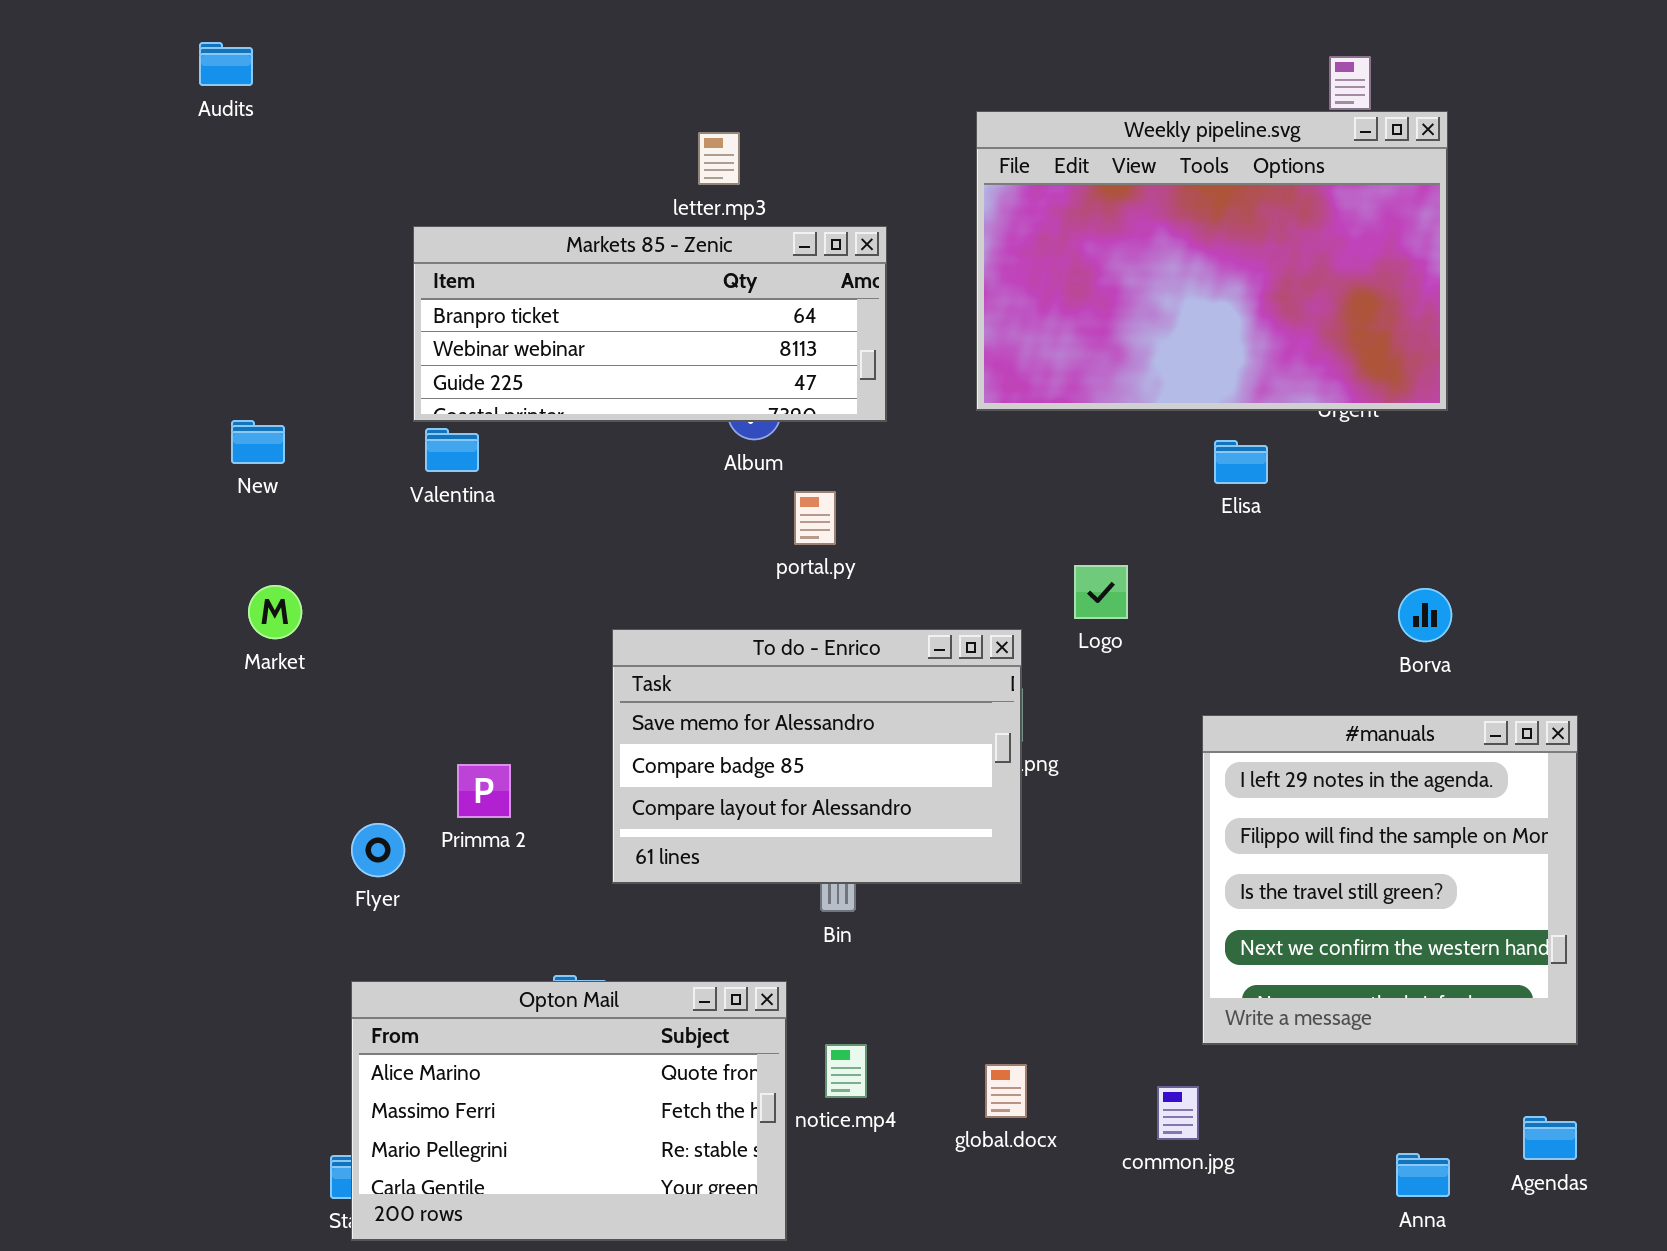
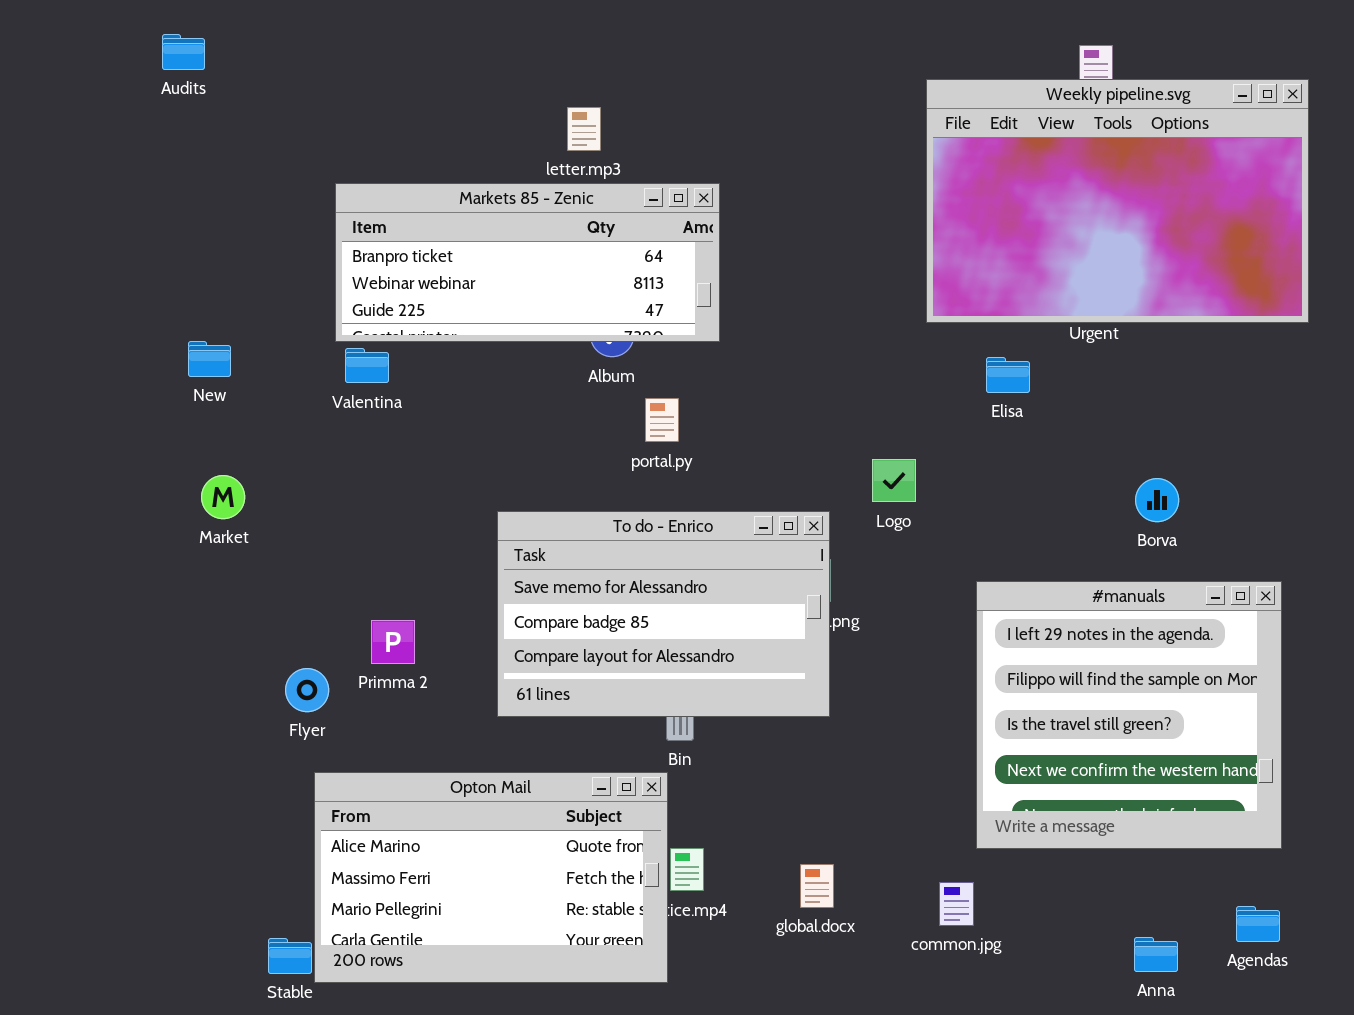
Weekly pipeline.svg: [976,111,1448,411] -> [926,79,1309,323], moved
Opton Mail: [351,981,787,1241] -> [314,772,668,983], moved

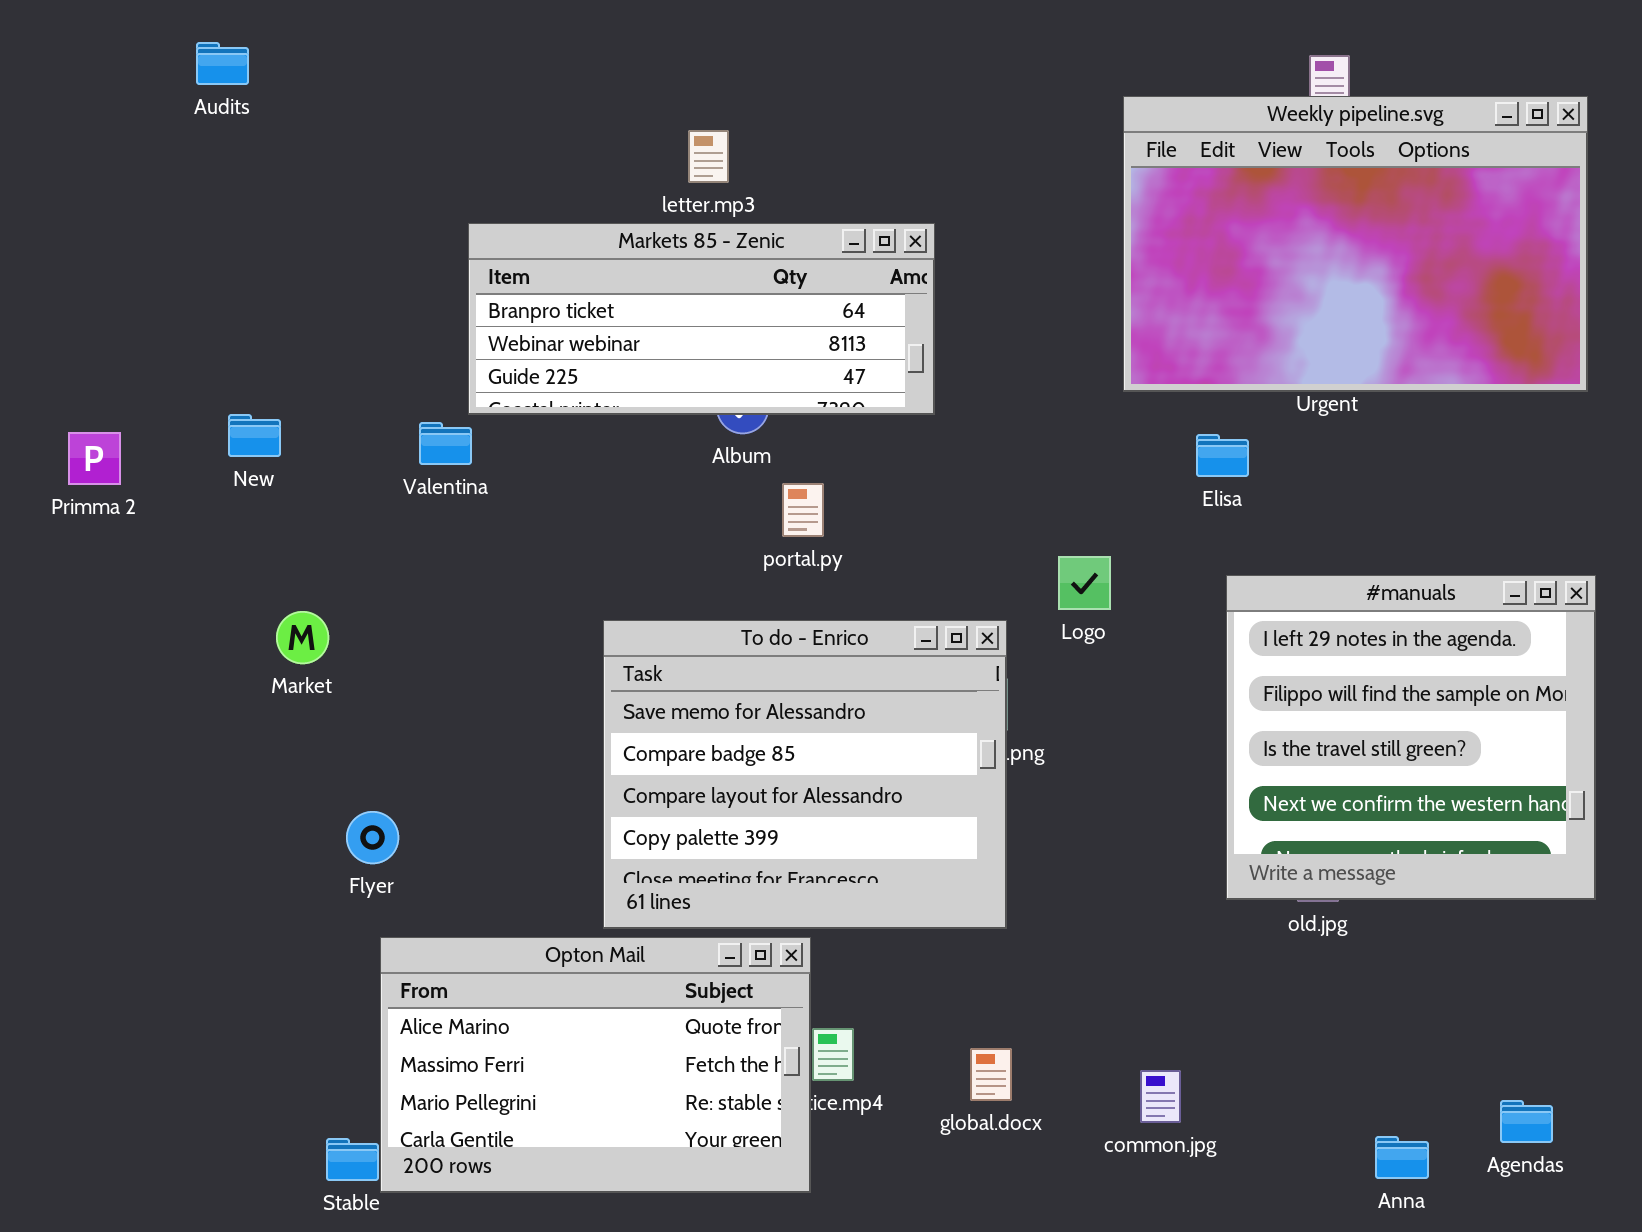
Markets 85 - Zenic: [335,183,720,342] -> [468,223,935,415], moved
Market: [201,475,245,519] -> [276,611,329,664], moved
To do - Enrico: [497,511,830,717] -> [603,620,1007,929], resized
#manuals: [976,581,1282,849] -> [1226,575,1596,900], moved
Primma 2: [371,620,415,664] -> [68,432,121,485], moved

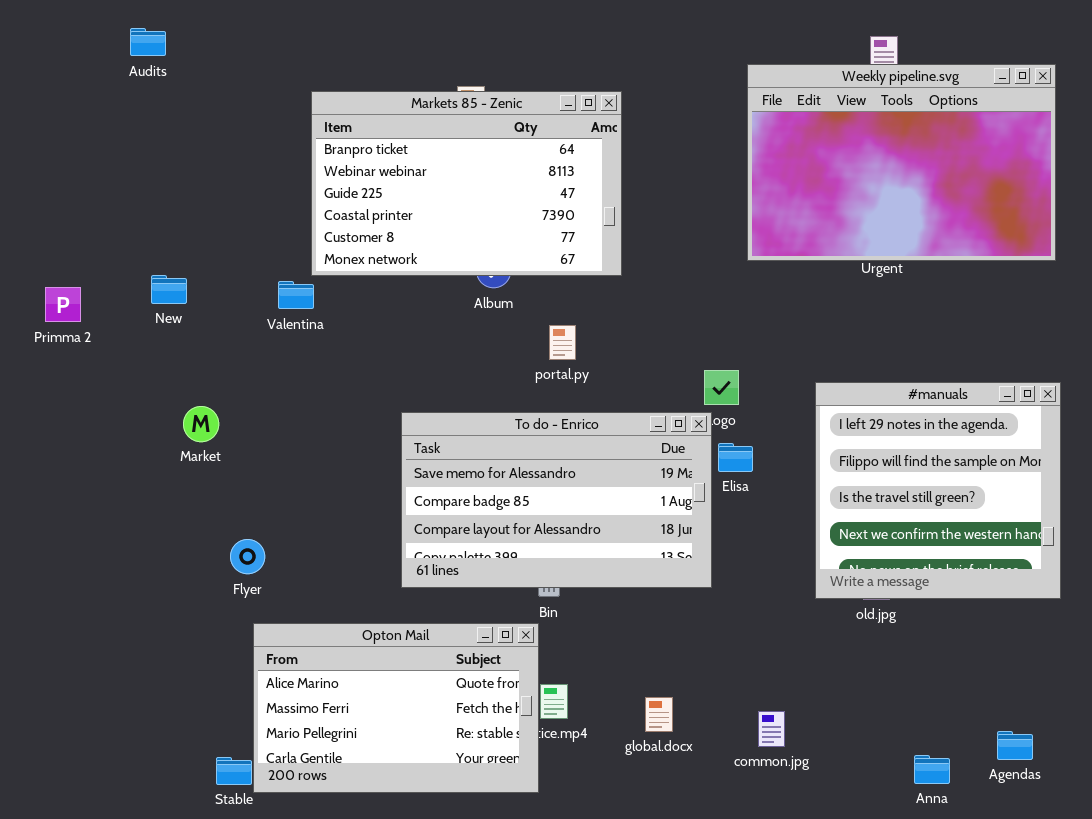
Markets 85 - Zenic: [468,223,935,415] -> [311,91,622,276], resized
Elisa: [1196,434,1249,477] -> [718,443,753,472], moved
portal.py: [782,483,824,537] -> [549,325,576,360], moved
To do - Enrico: [603,620,1007,929] -> [401,412,712,588], resized

